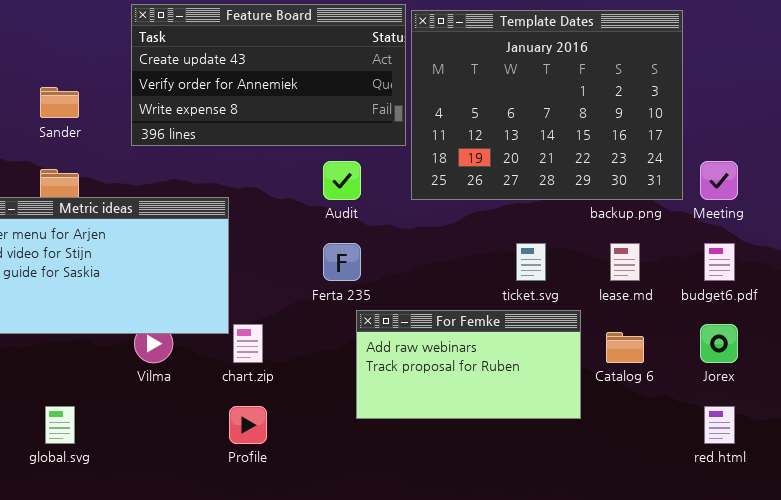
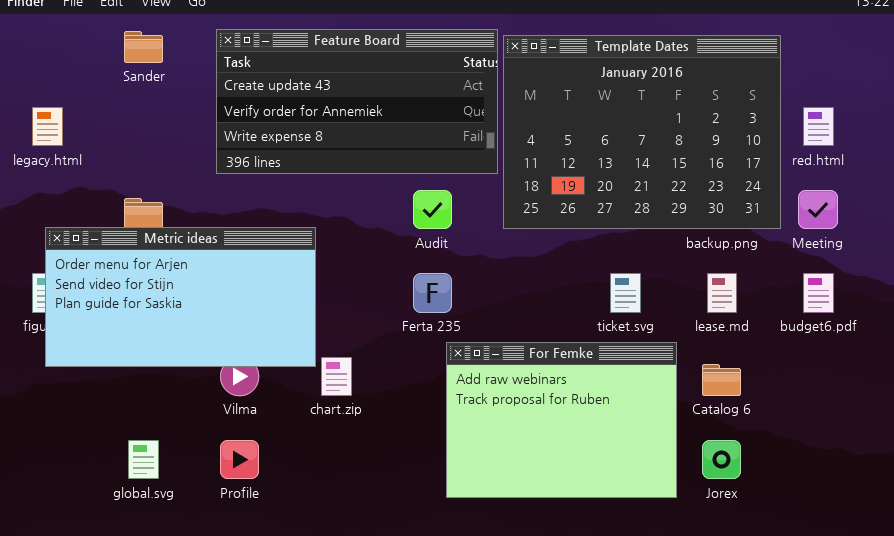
Sander: [40,87,79,118] -> [124,31,163,63], moved
For Femke: [356,310,581,419] -> [446,342,677,498], resized
Jorex: [700,324,738,363] -> [702,440,741,479], moved
Profile: [229,406,267,444] -> [220,440,259,479], moved
red.html: [704,406,735,444] -> [803,107,834,146], moved

